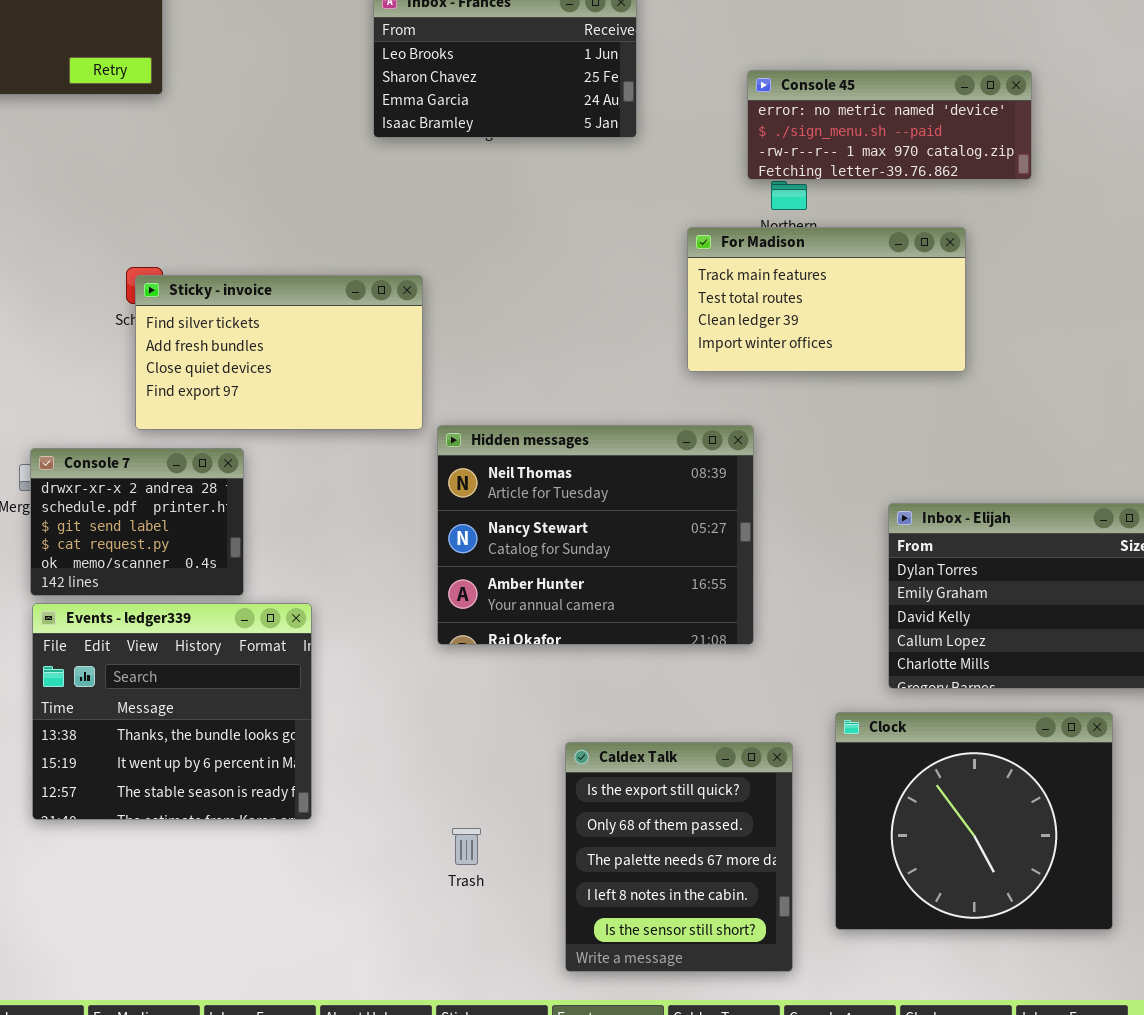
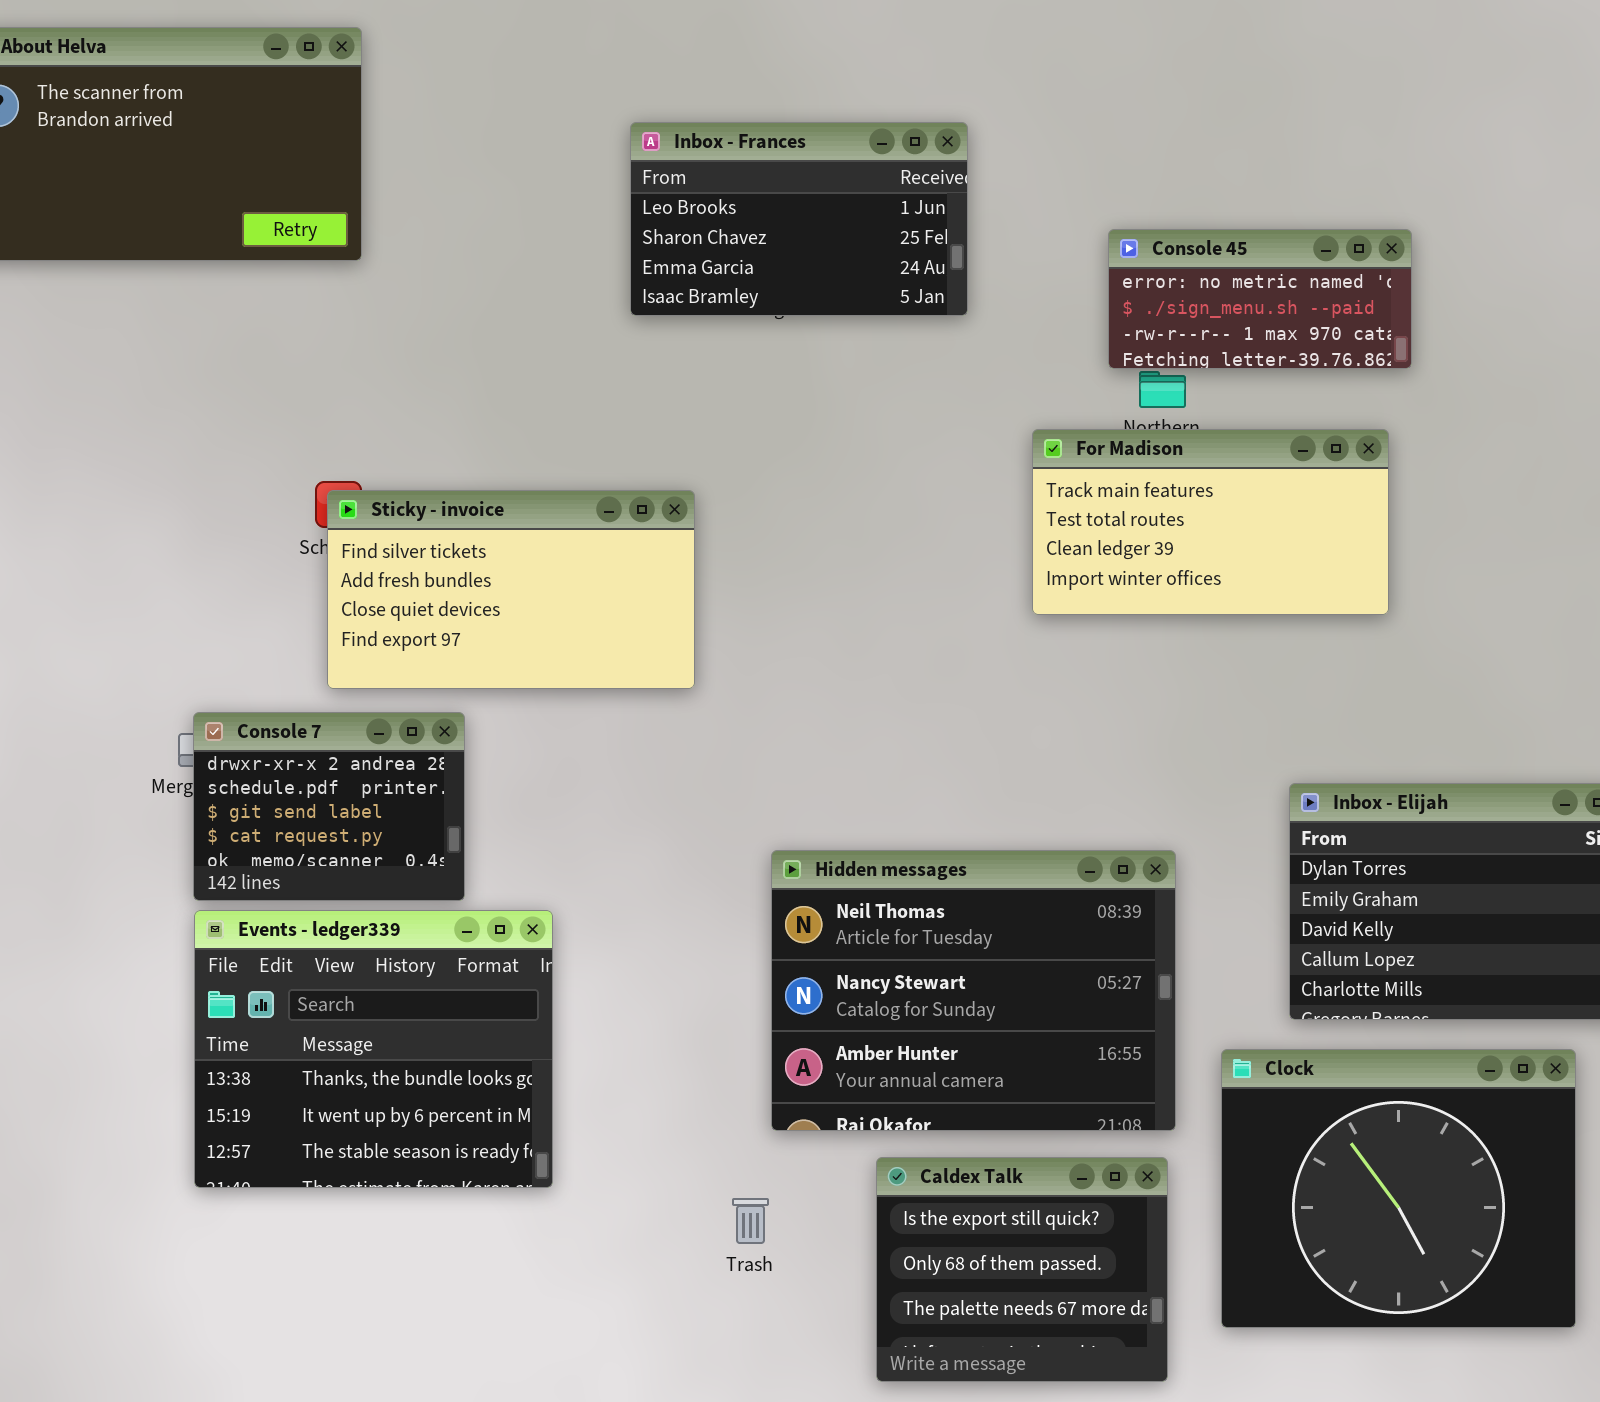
Console 45: [747,70,1032,180] -> [1108,229,1412,369], resized
Hidden messages: [437,425,754,645] -> [771,850,1176,1131], moved
Caldex Talk: [565,742,793,972] -> [876,1157,1168,1382], resized

